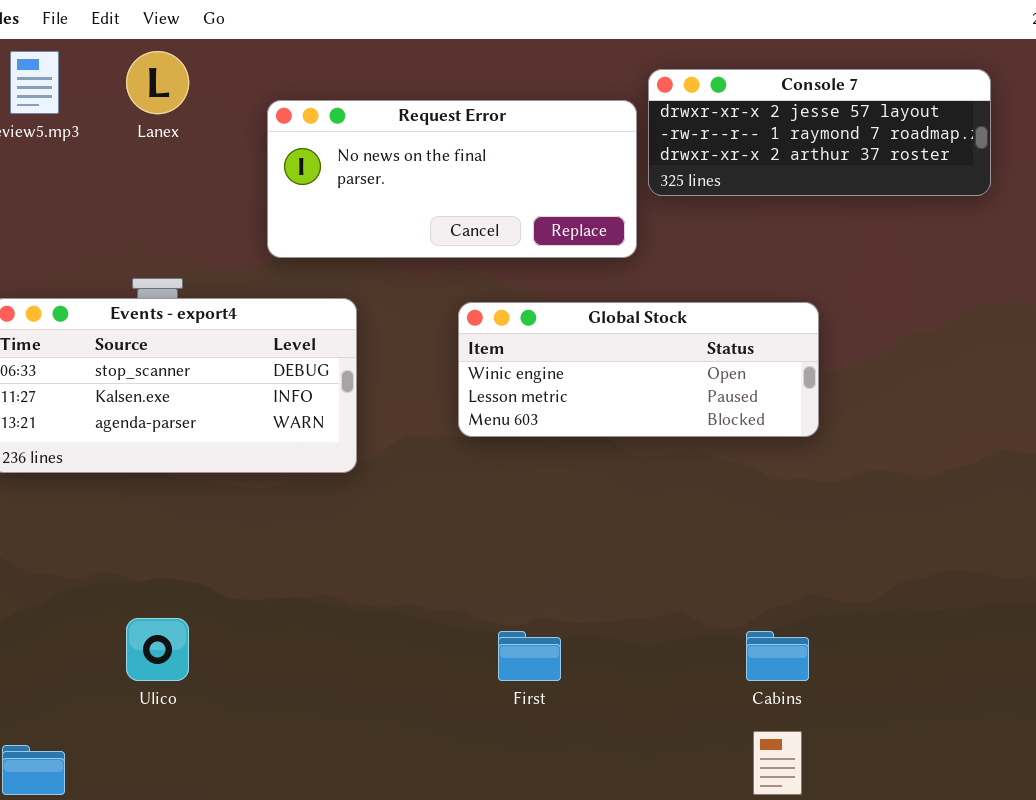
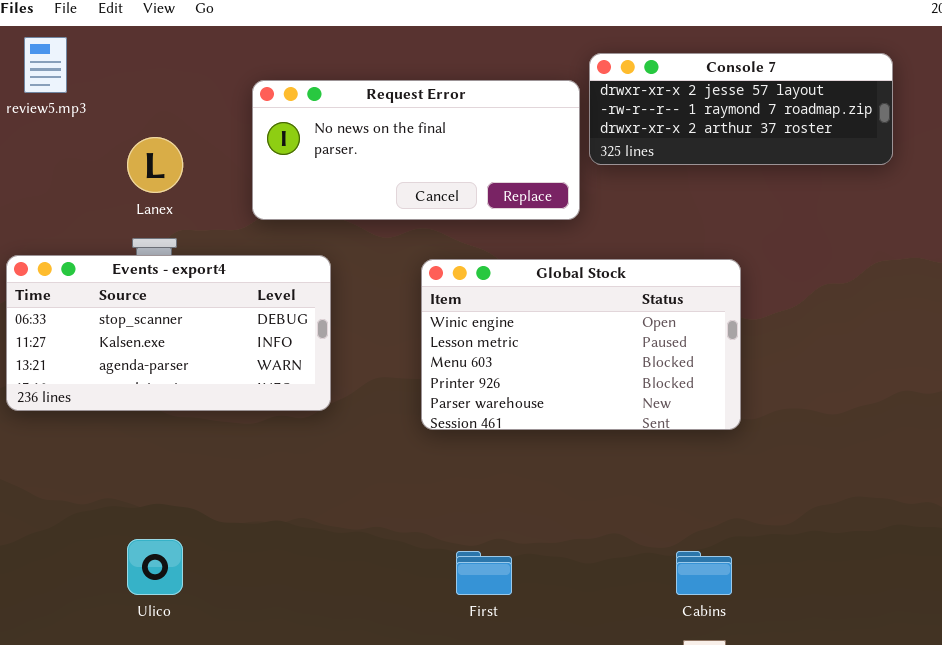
Lanex: [126,51,189,114] -> [127,137,183,193], moved
Global Stock: [458,302,819,437] -> [421,259,741,430], resized

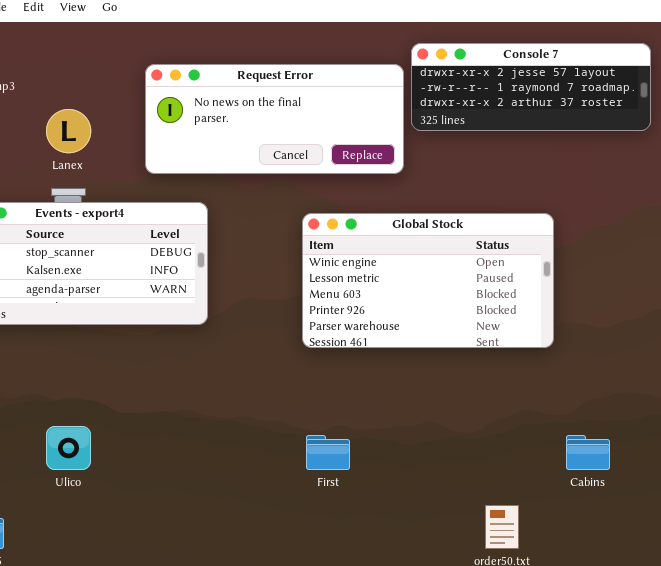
Global Stock: [421,259,741,430] -> [302,213,554,348], moved
Cabins: [676,551,732,595] -> [566,435,610,470], moved

